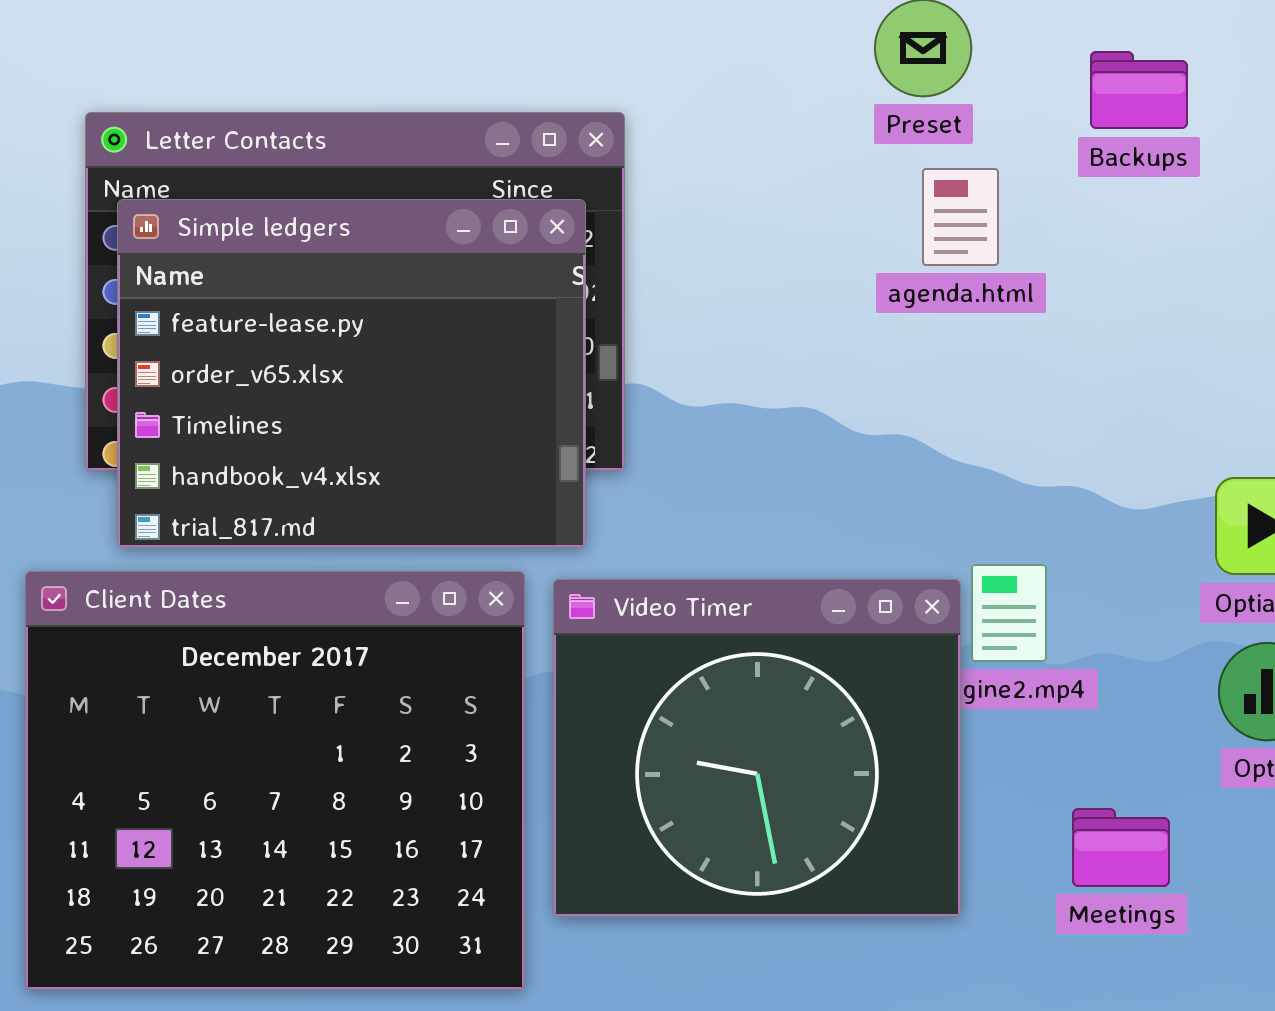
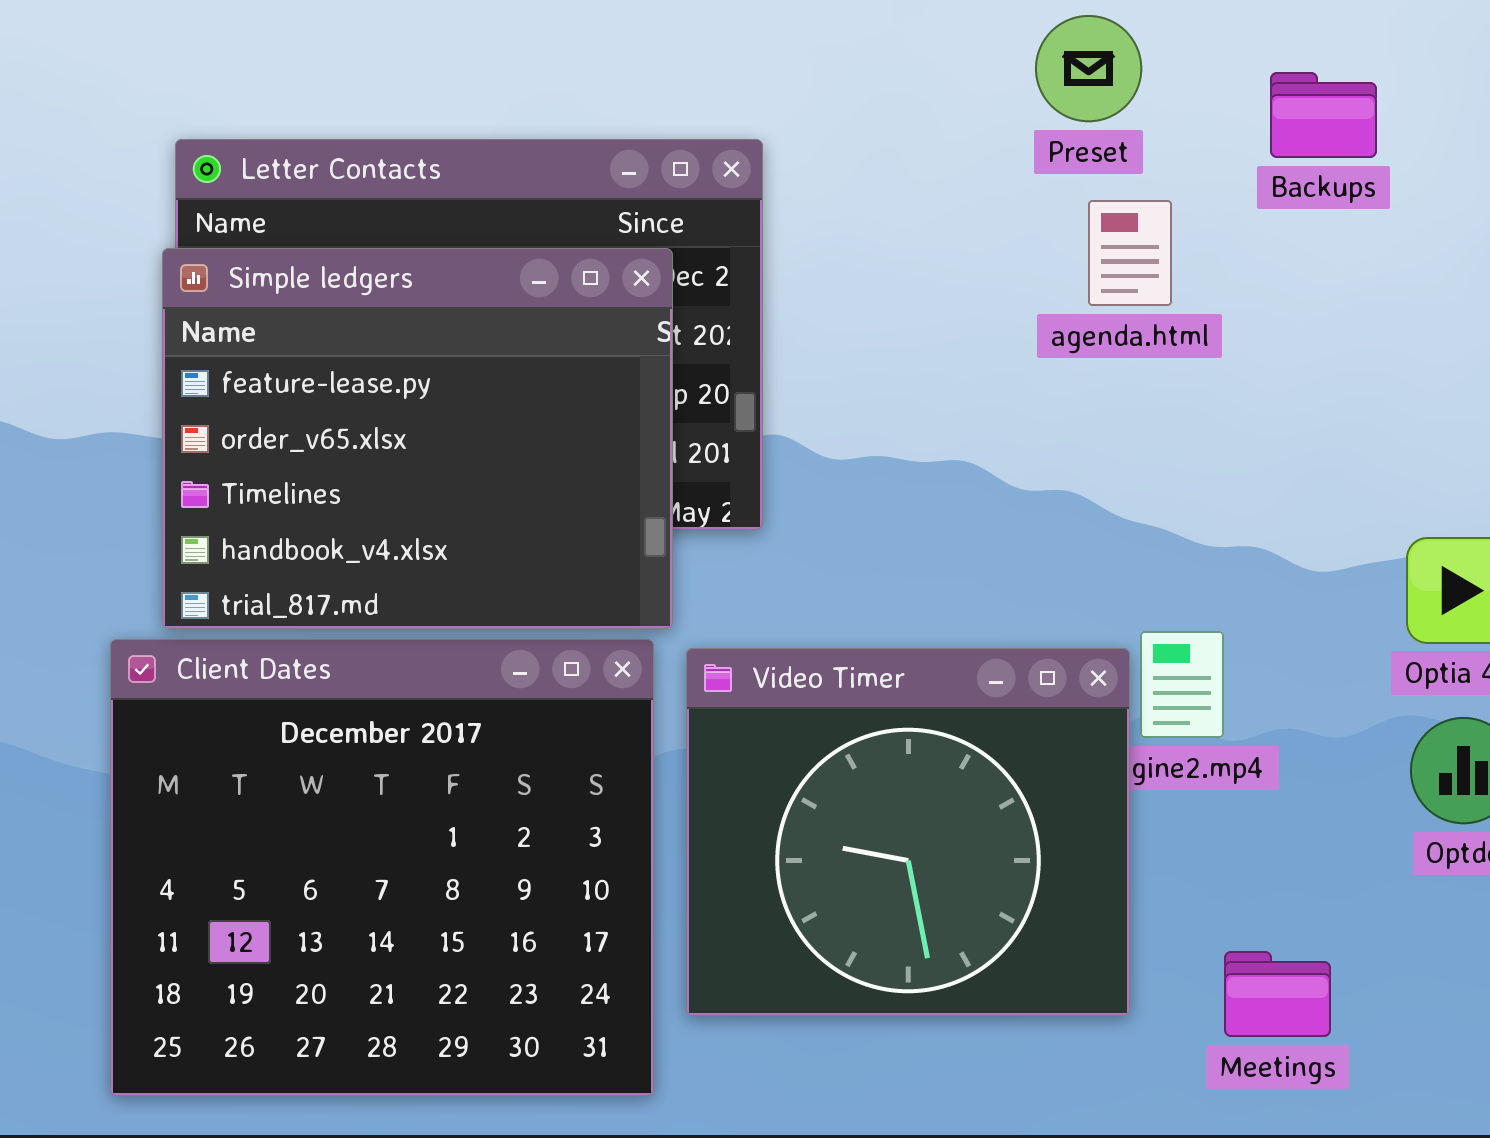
Simple ledgers: [117,199,586,548] -> [162,248,673,629], moved
Meetings: [1072,808,1170,887] -> [1224,951,1331,1037], moved

